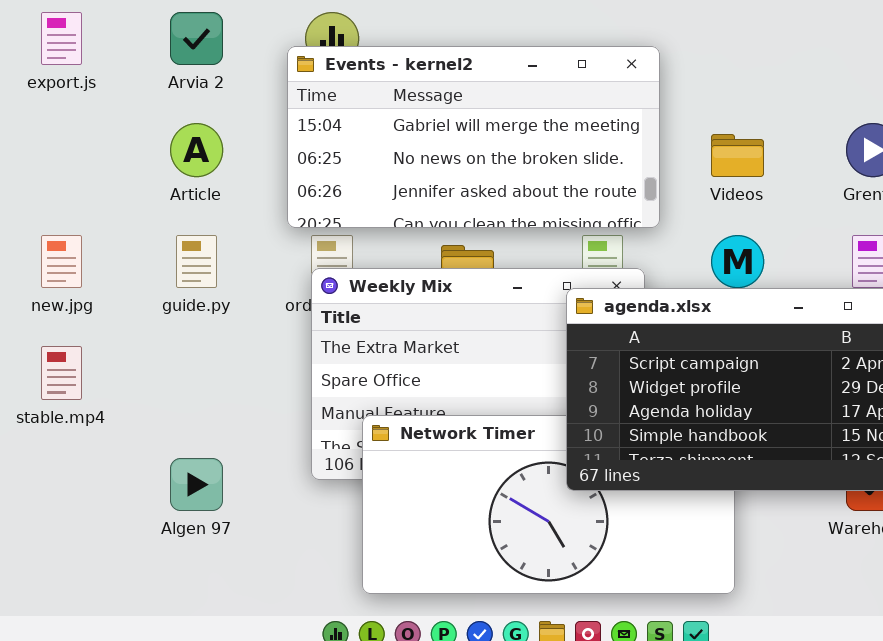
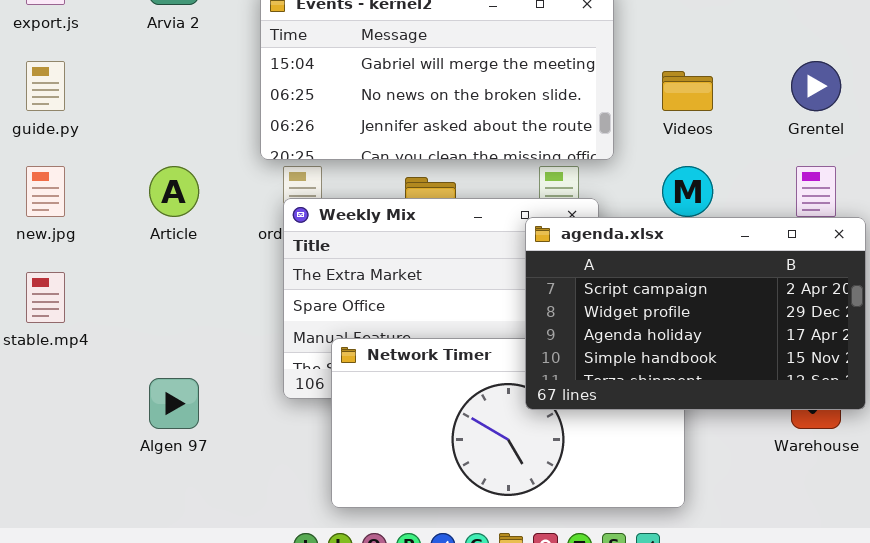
Article: [170,123,223,177] -> [149,166,199,217], moved
guide.py: [176,235,217,288] -> [26,61,65,111], moved

